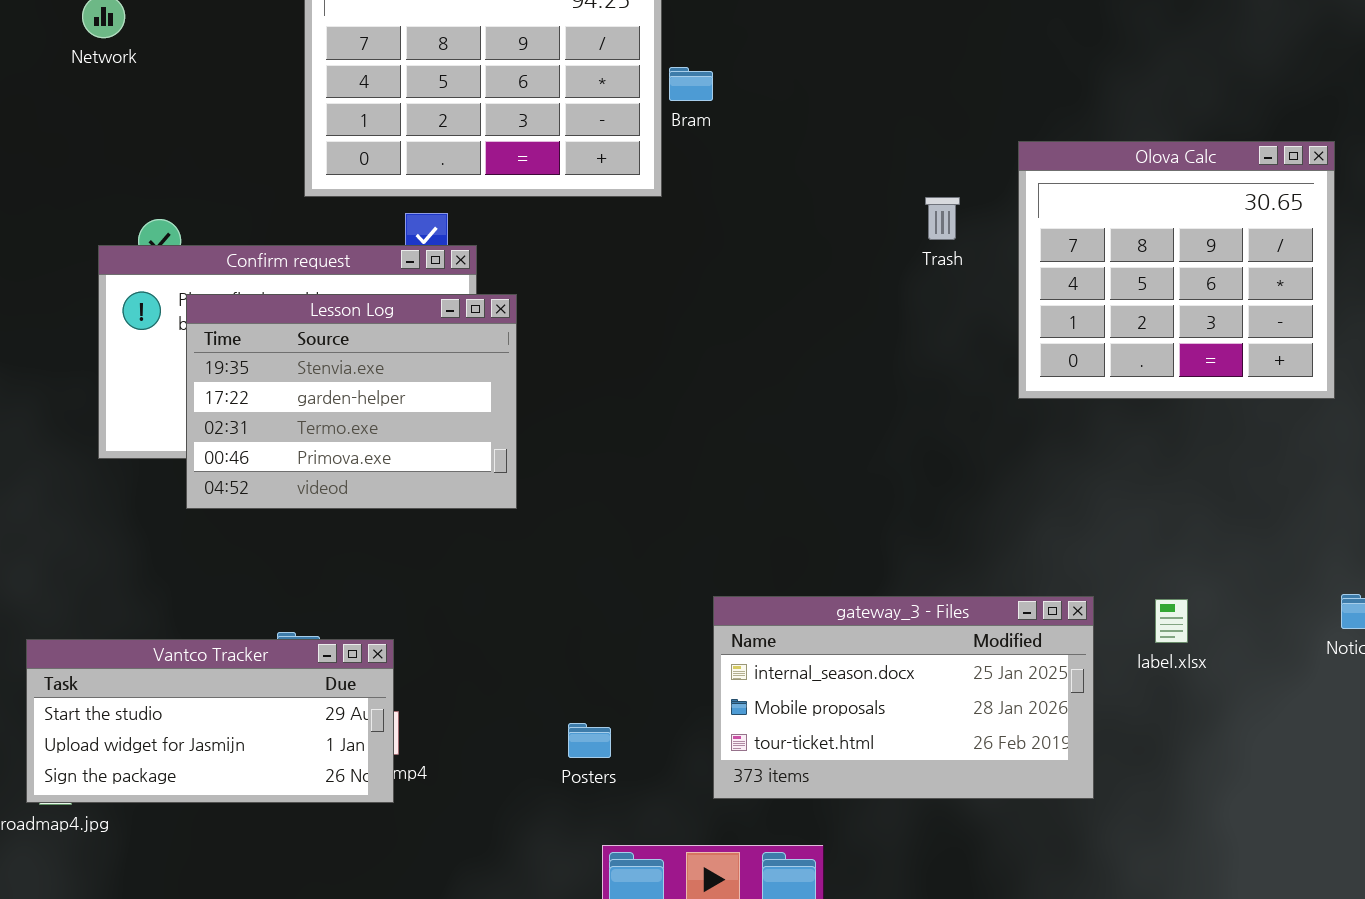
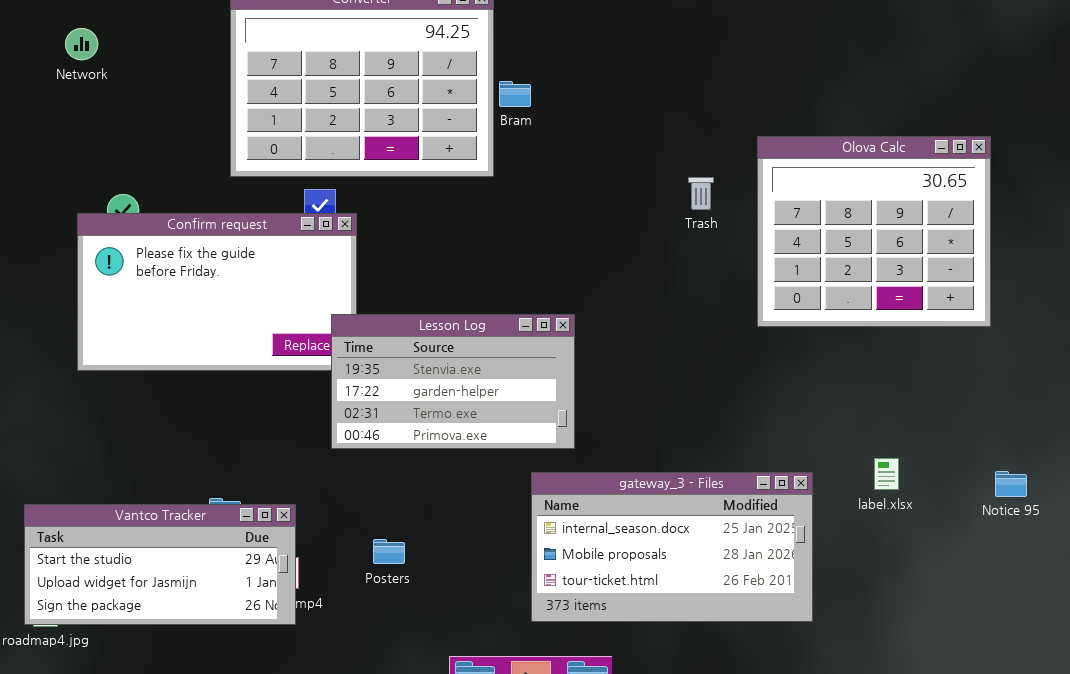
Lesson Log: [186,294,517,509] -> [331,314,575,449], moved, resized
label.xlsx: [1155,599,1188,643] -> [874,458,899,490], moved
Posters: [568,723,611,758] -> [373,539,405,564], moved

